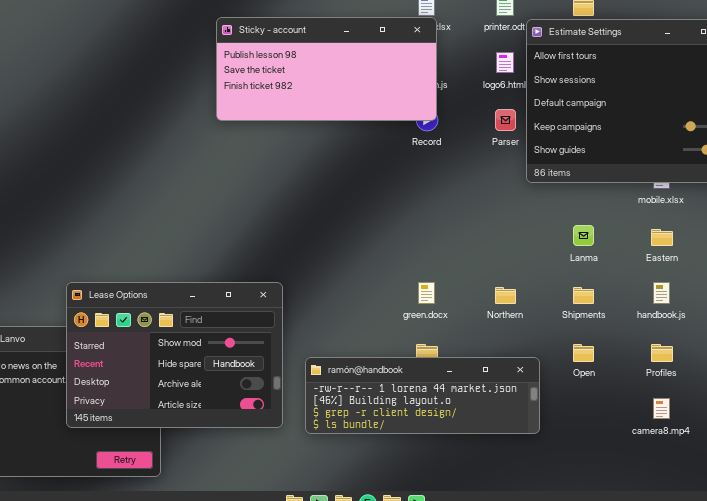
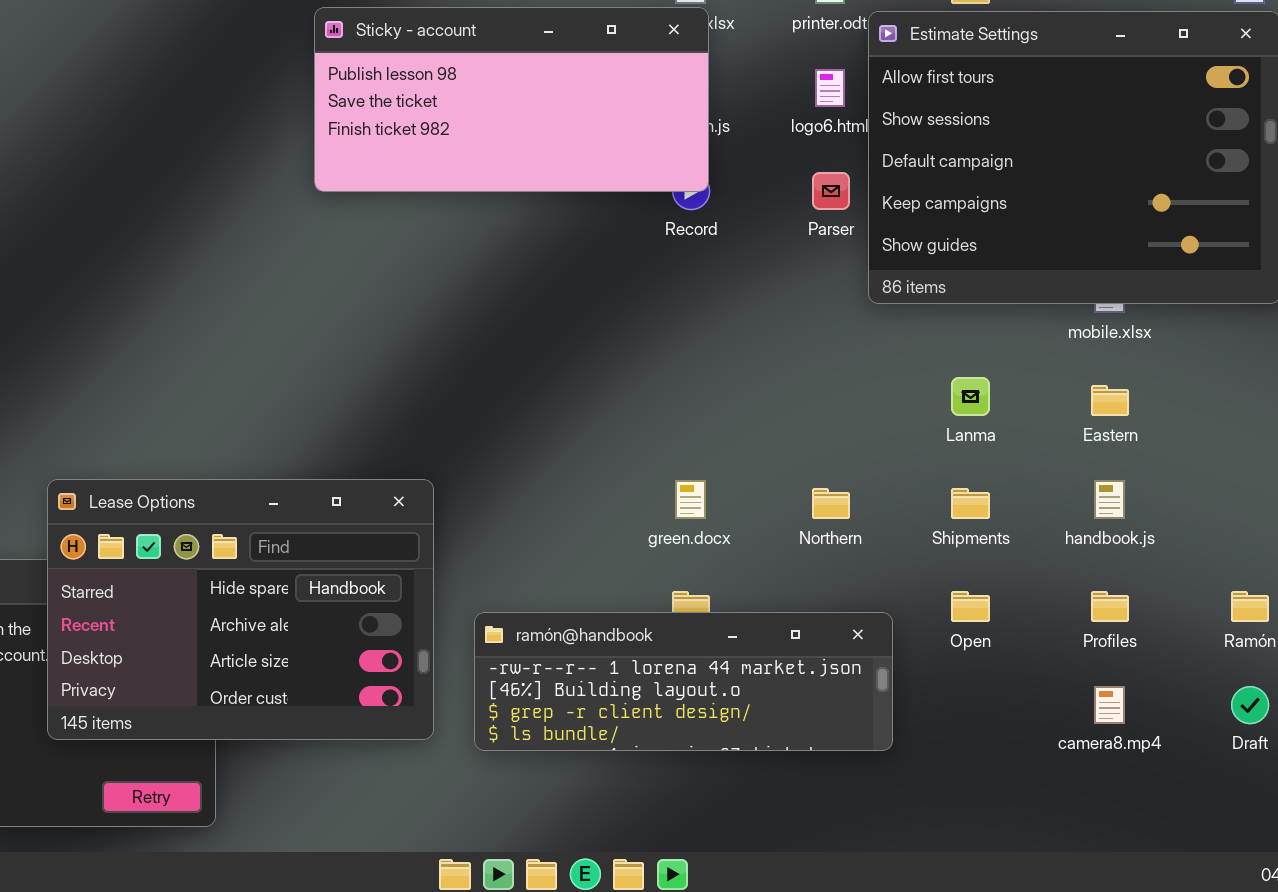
Lease Options: [66,282,283,428] -> [47,479,434,740], scrolled down 1 row

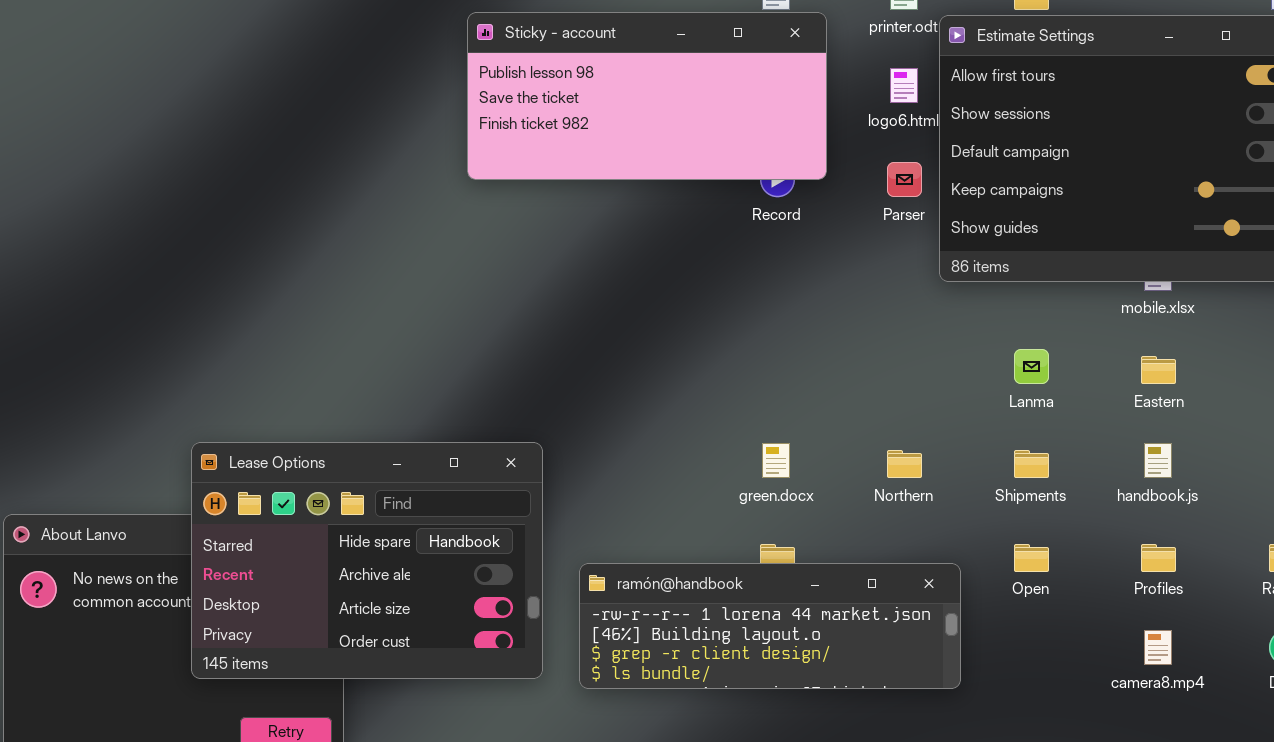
Sticky - account: [314,7,709,192] -> [467,12,827,180], moved

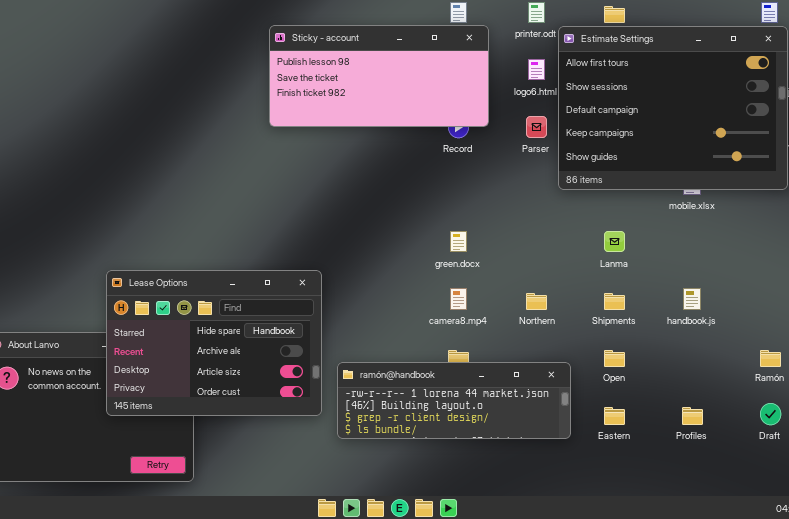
Eastern: [1141,356,1176,384] -> [604,407,625,425], moved
Lease Options: [191,442,543,679] -> [106,270,322,416], moved
green.docx: [762,443,790,478] -> [450,231,467,252], moved
Profiles: [1141,544,1176,572] -> [682,407,703,425], moved
camera8.mp4: [1144,630,1172,665] -> [450,288,467,310], moved

